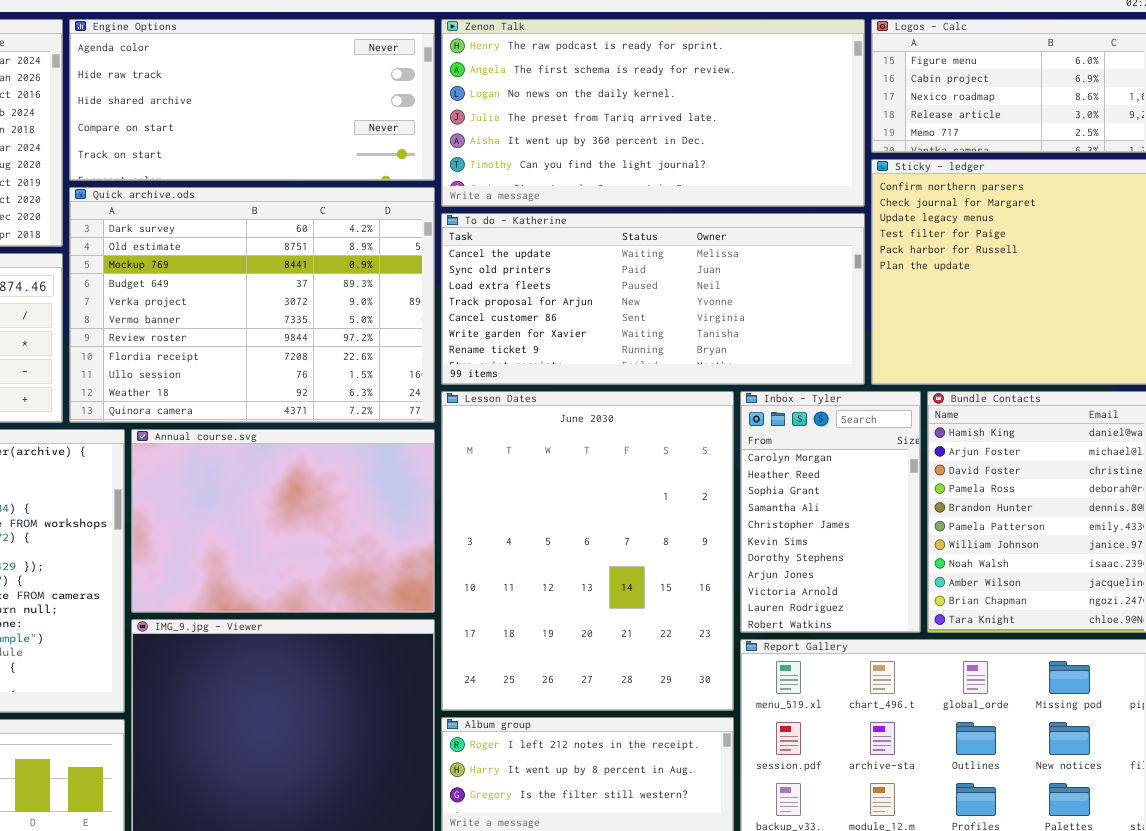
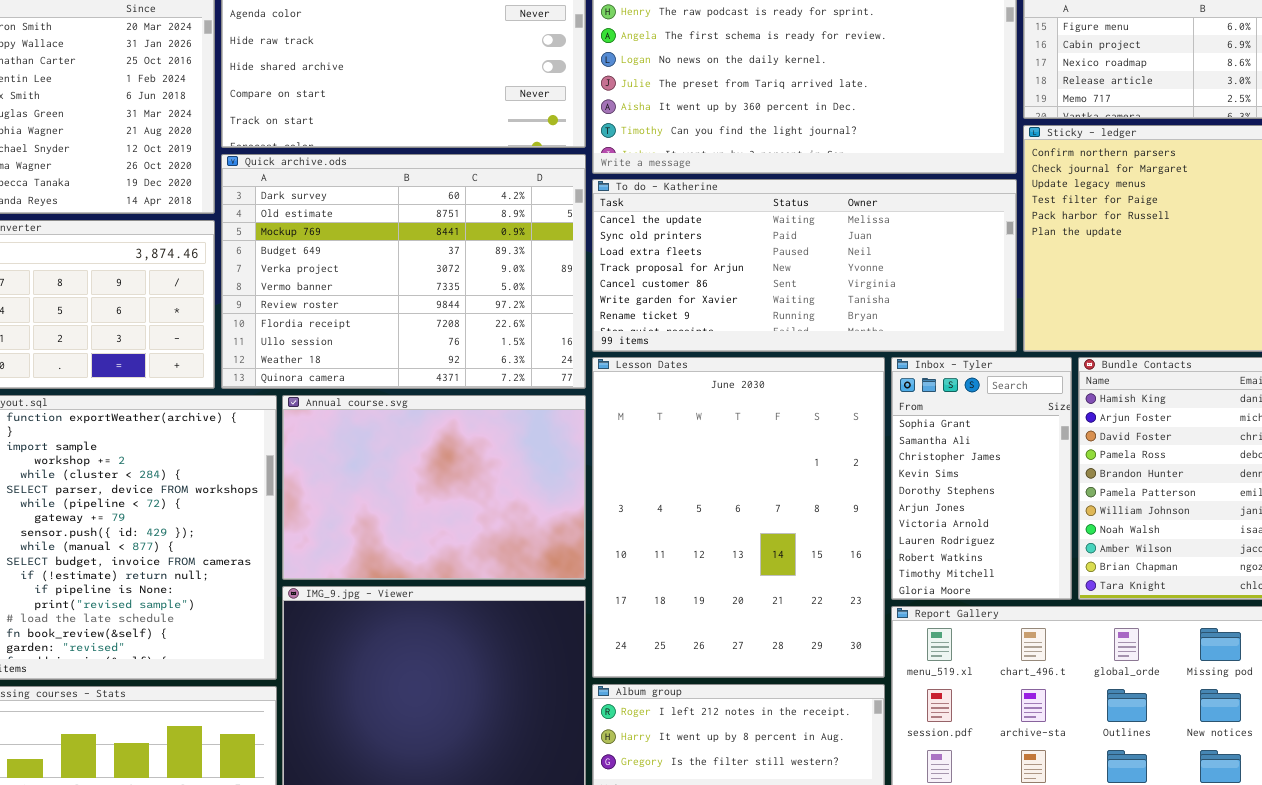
Inbox - Tyler: [740,391,921,633] -> [891,357,1072,600], scrolled down 2 rows

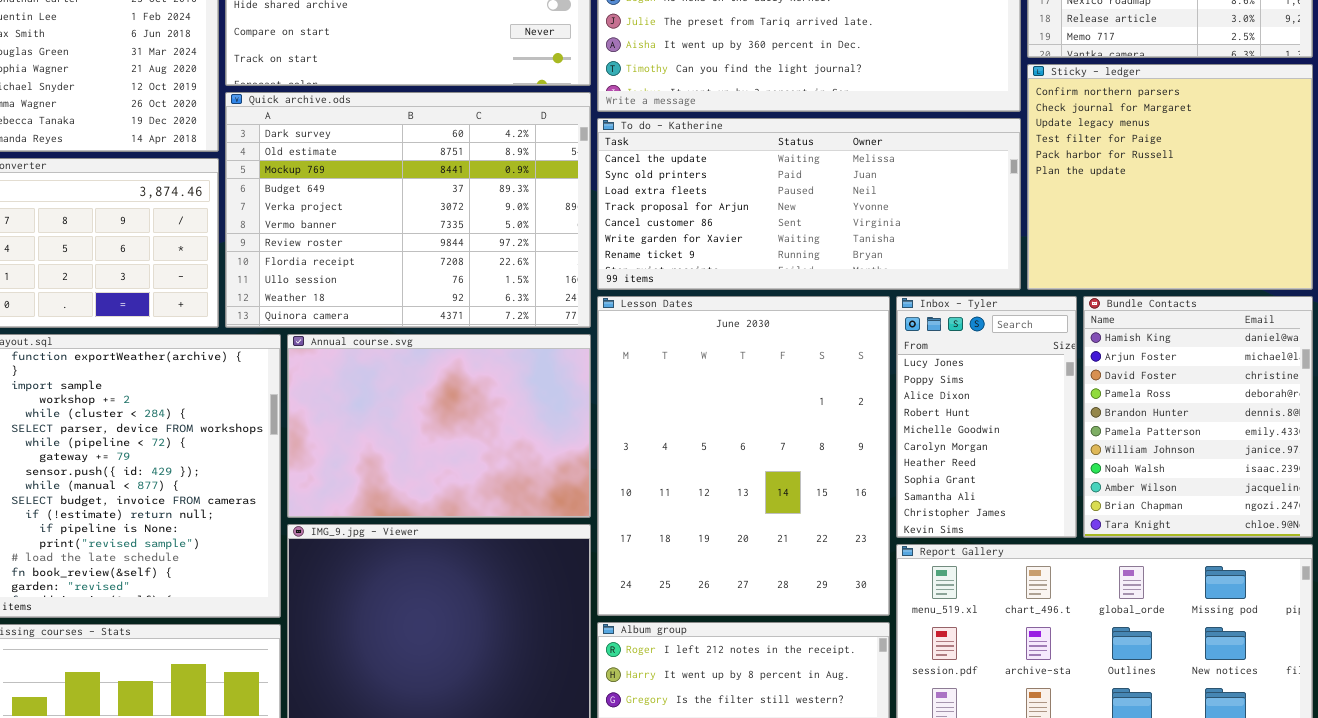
Inbox - Tyler: [891,357,1072,600] -> [896,296,1077,538], scrolled up 7 rows

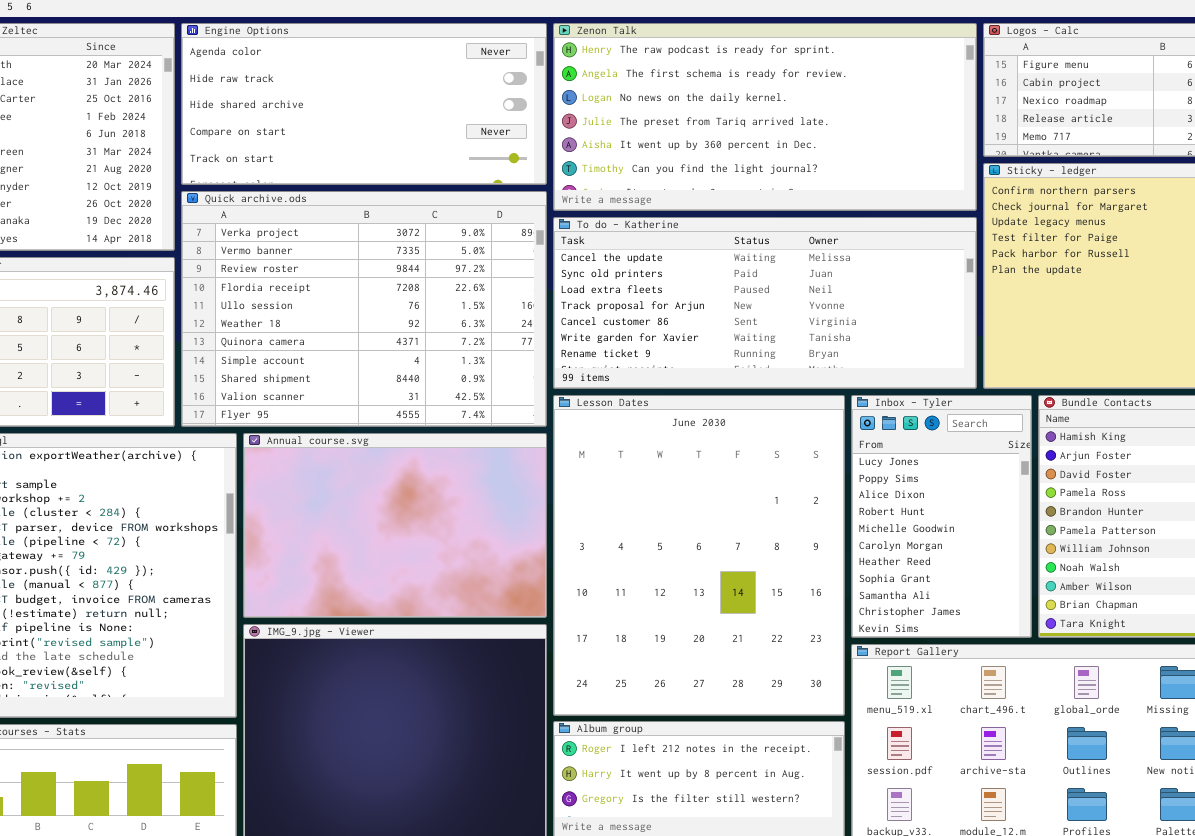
Quick archive.ods: [225,92,591,328] -> [181,191,547,427], scrolled down 4 rows

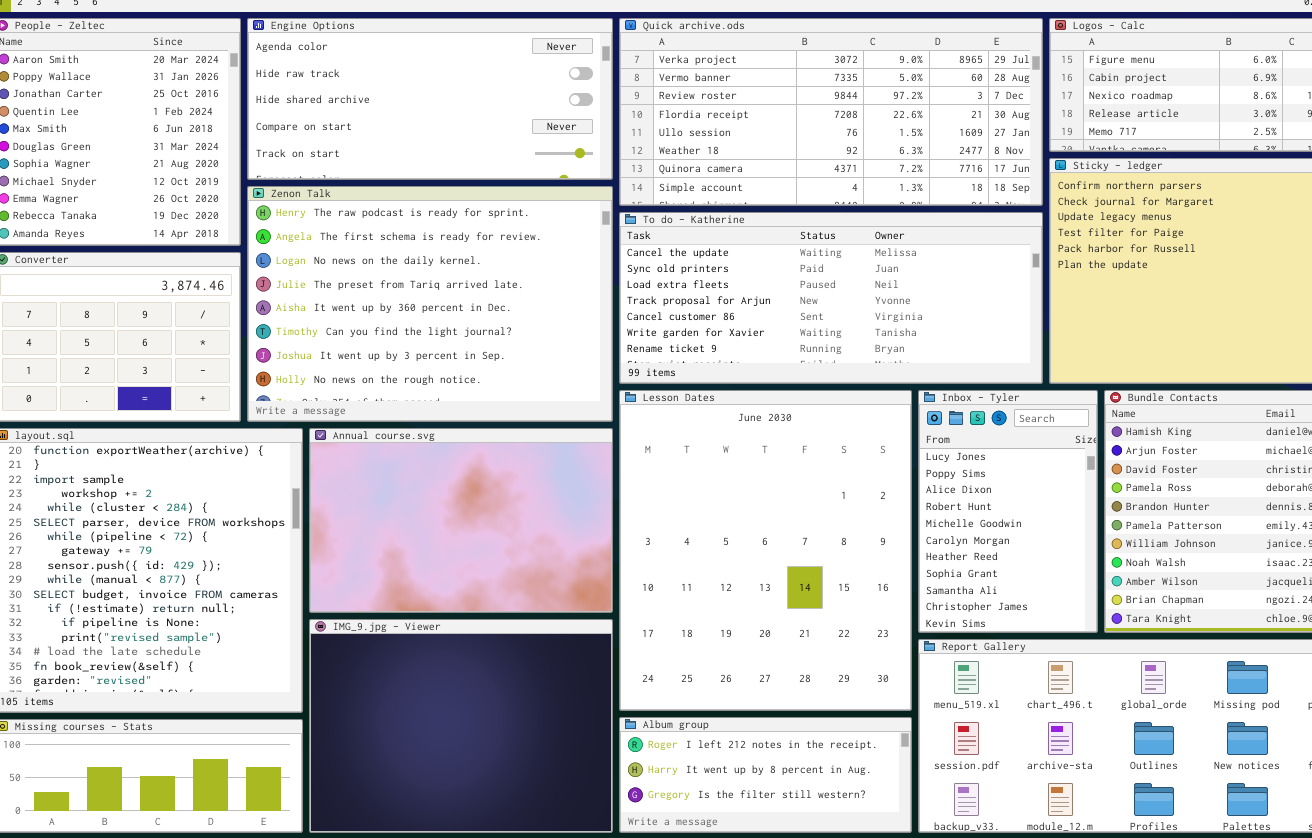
Zenon Talk: [553,23,977,211] -> [247,186,613,422], moved, resized
Quick archive.ods: [181,191,547,427] -> [619,18,1043,206], moved, resized

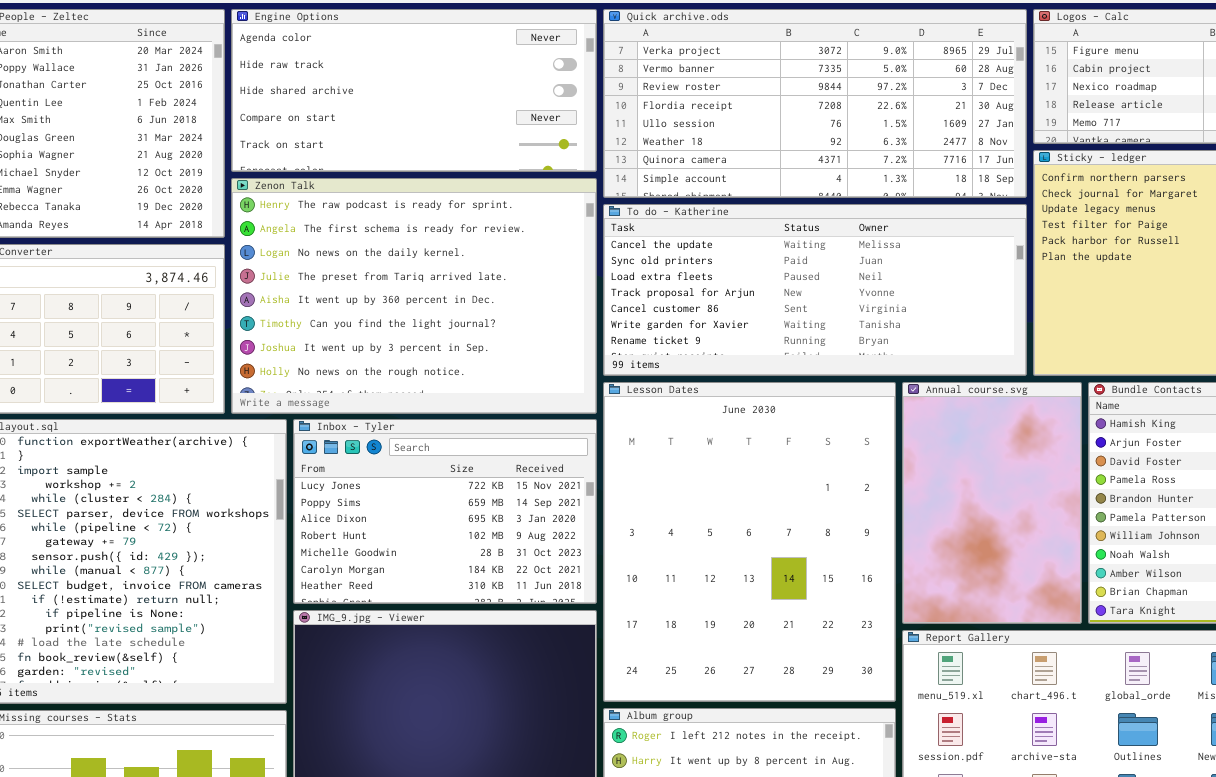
Inbox - Tyler: [918,390,1098,633] -> [293,419,597,604], moved, resized
Annual course.svg: [309,428,613,613] -> [902,382,1082,624], moved, resized

